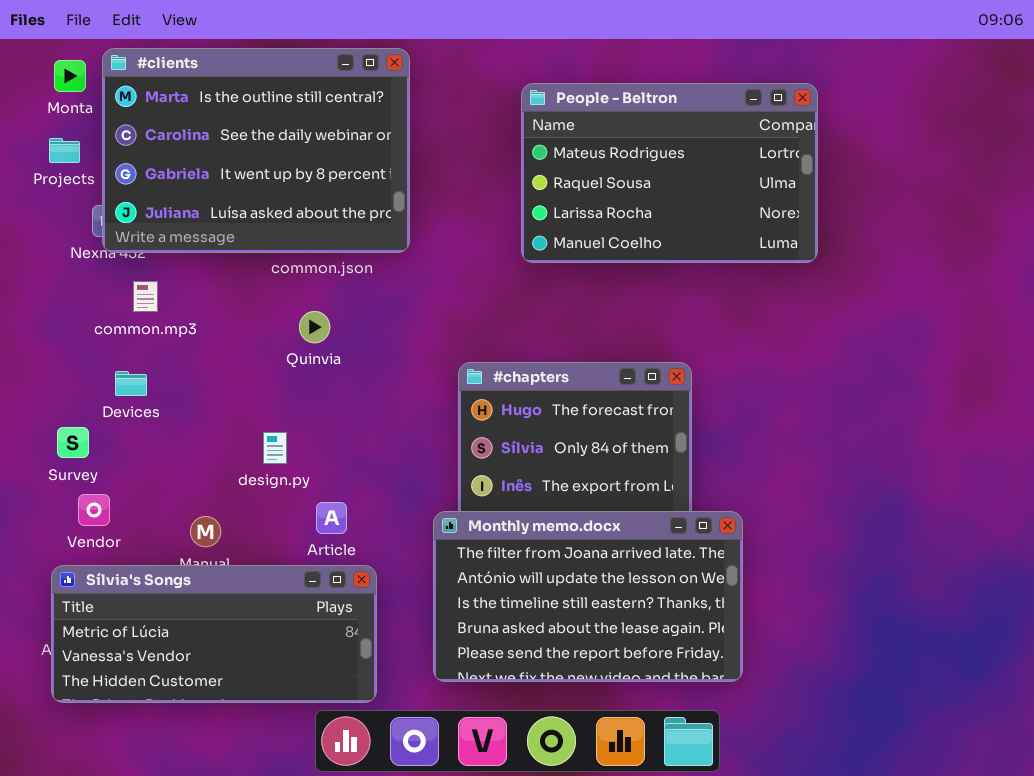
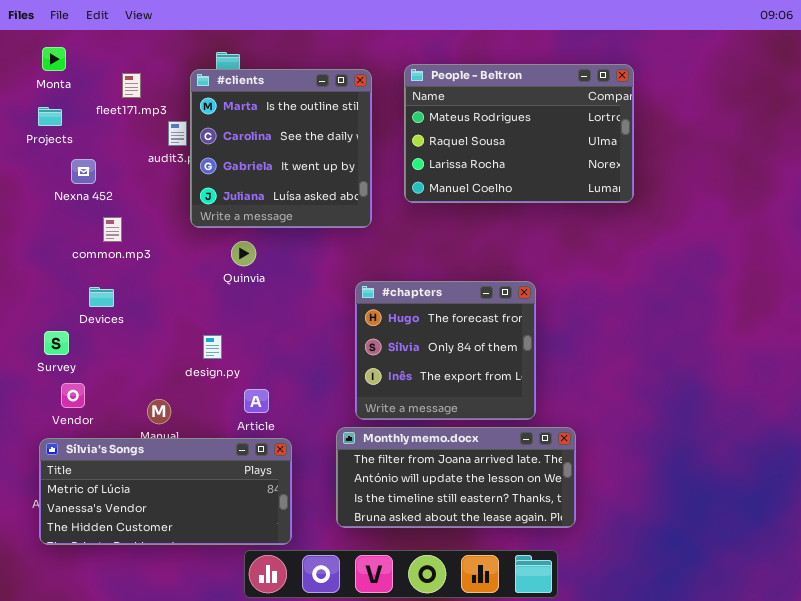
#clients: [102,48,410,253] -> [190,69,372,228], moved, resized
Monthly memo.docx: [433,511,743,682] -> [336,427,576,528], resized

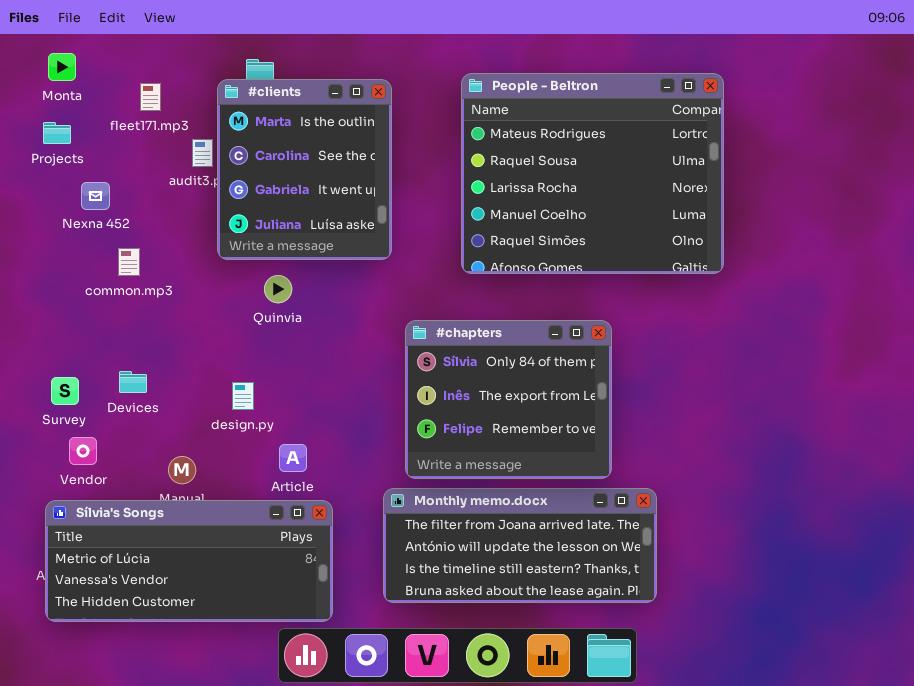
People - Beltron: [404,64,634,203] -> [461,73,724,274], resized
#clients: [190,69,372,228] -> [217,79,392,260], resized
#chapters: [355,281,536,420] -> [405,320,612,479], scrolled down 1 row
Devices: [89,287,114,307] -> [119,371,147,393], moved

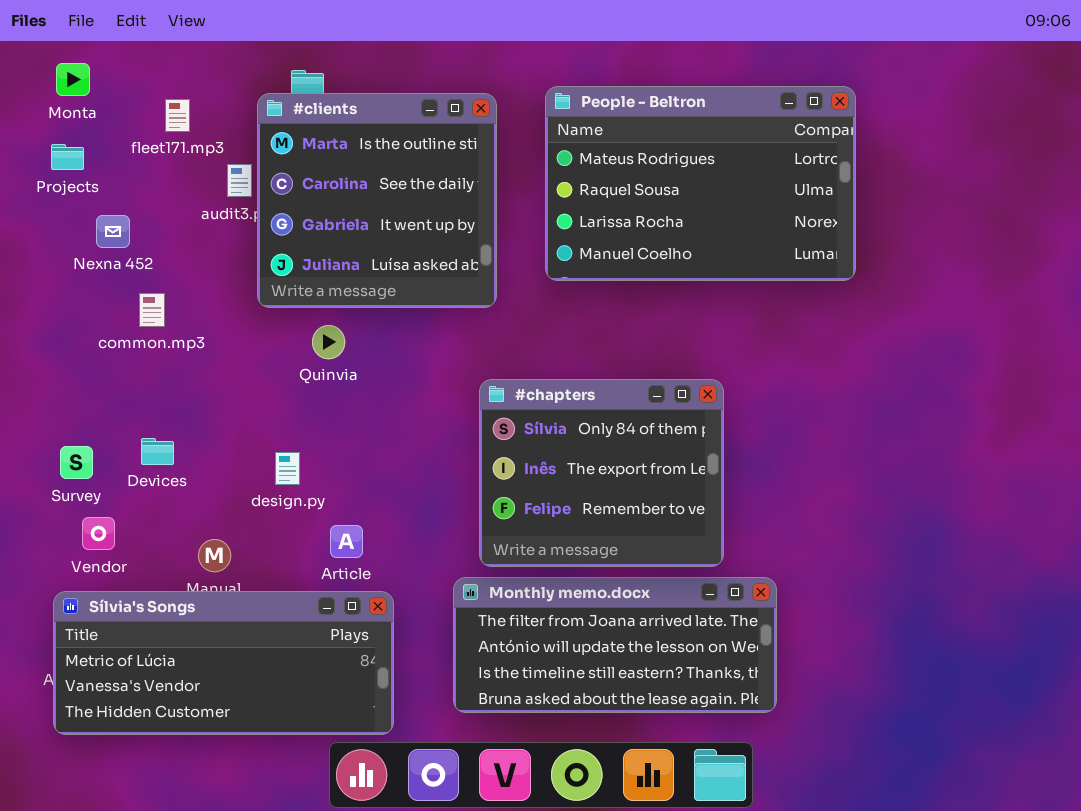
People - Beltron: [461,73,724,274] -> [545,86,856,281], resized
#clients: [217,79,392,260] -> [257,93,497,308], resized

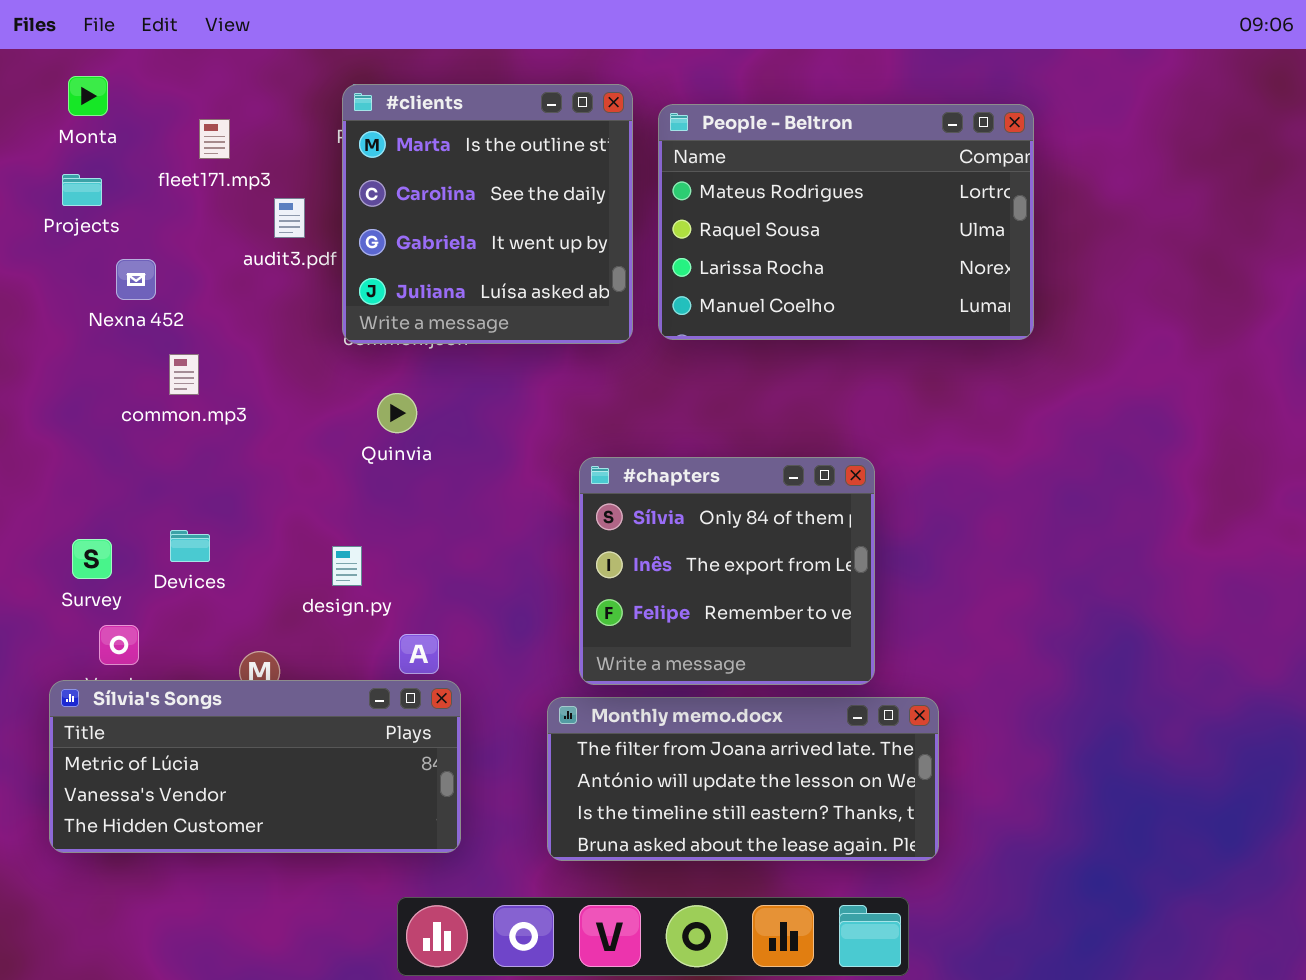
#clients: [257,93,497,308] -> [342,84,633,344], moved
Sílvia's Songs: [53,591,394,735] -> [49,680,461,853], moved

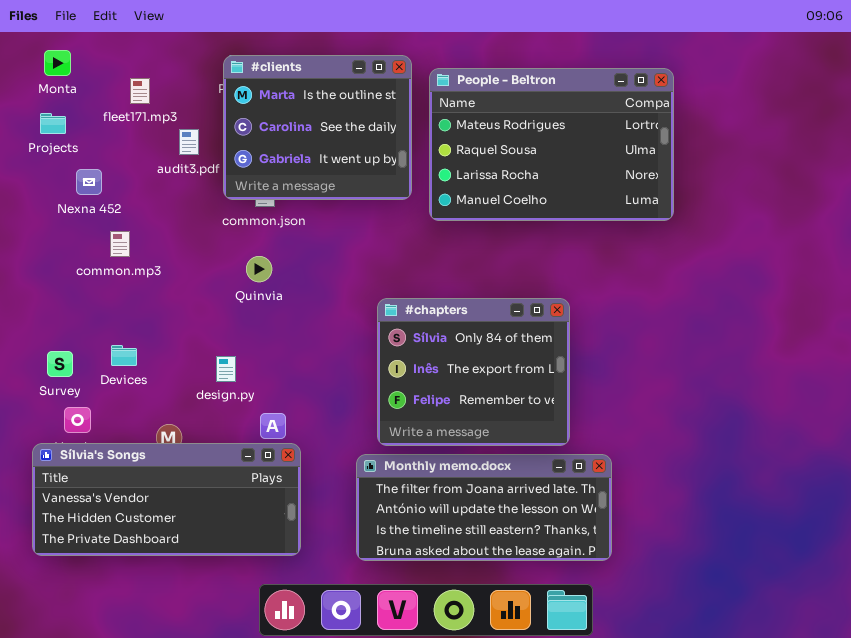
#clients: [342,84,633,344] -> [223,55,412,200], resized
Sílvia's Songs: [49,680,461,853] -> [32,443,301,556], scrolled down 1 row

